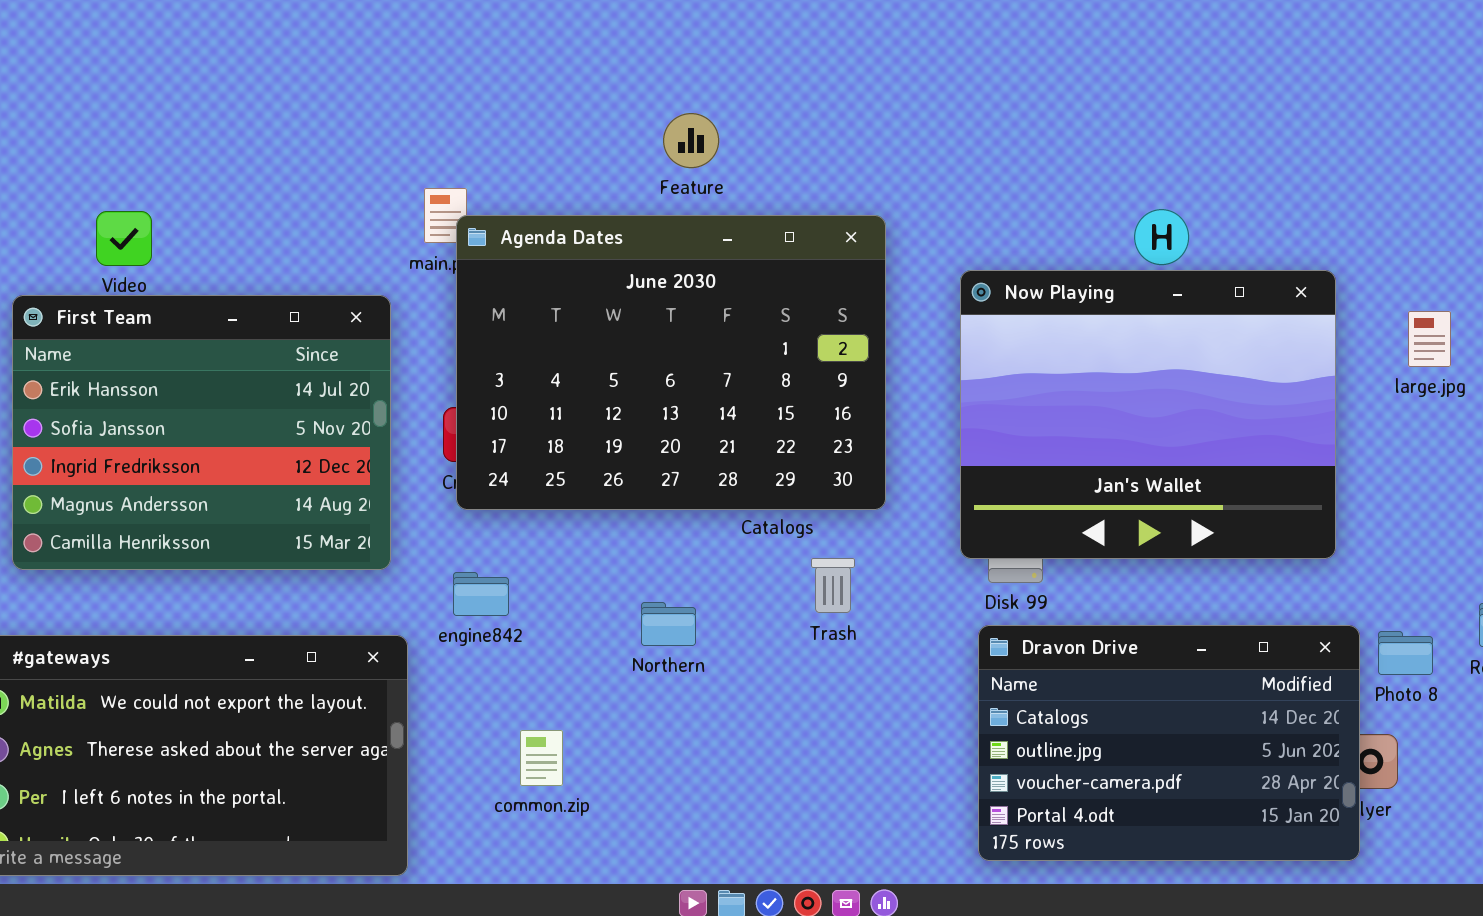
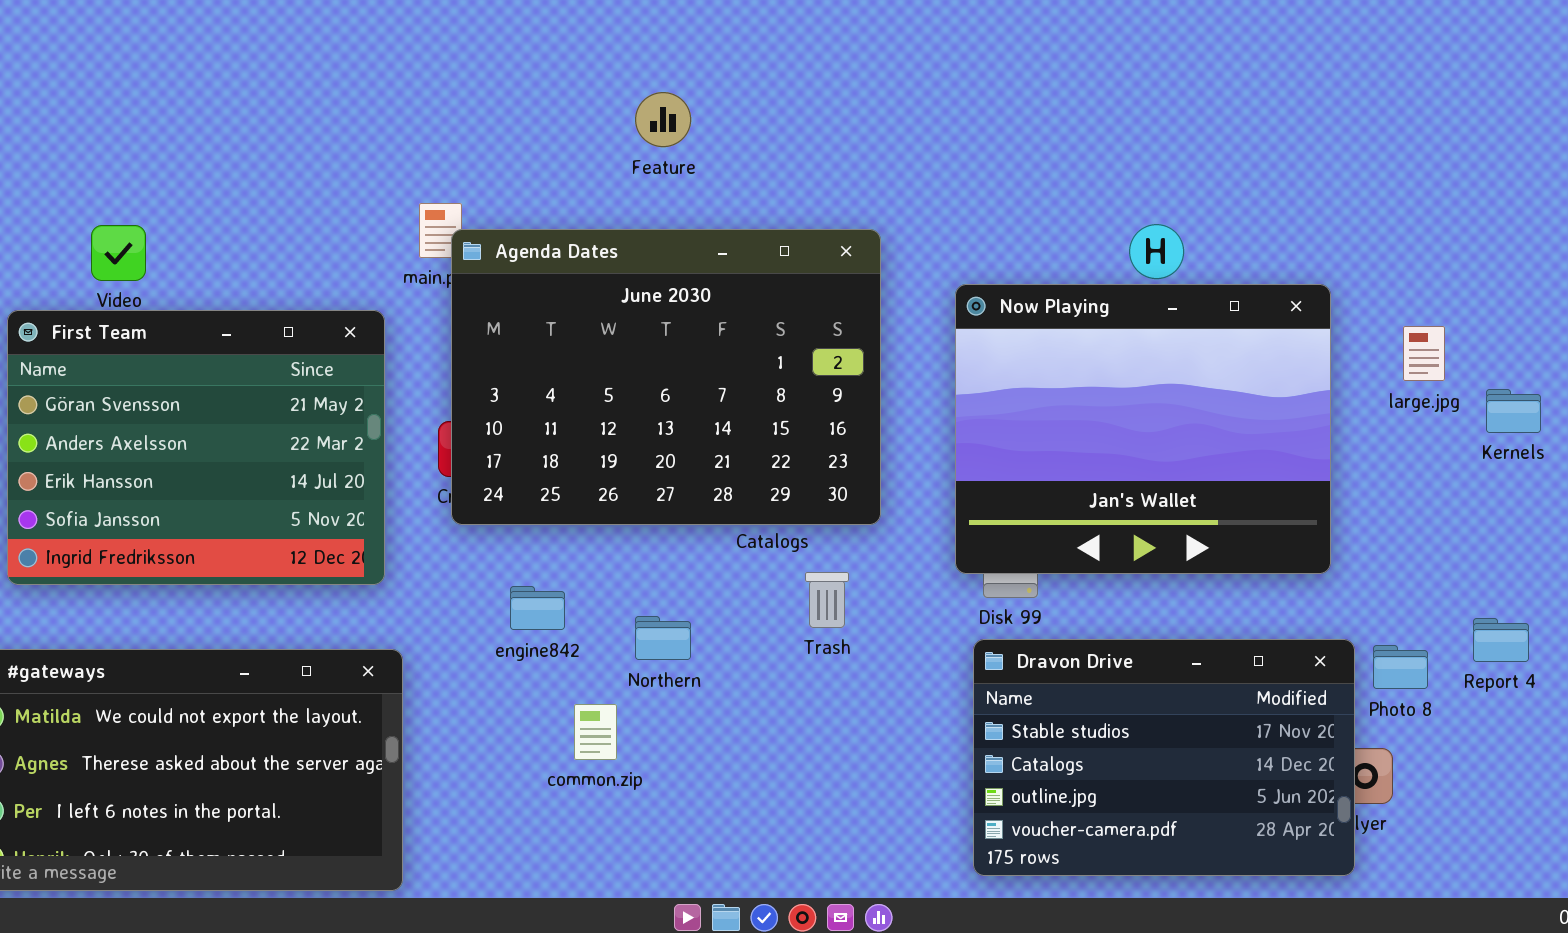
Feature: [663,113,719,168] -> [635,92,691,147], moved
First Team: [12,295,391,570] -> [7,310,385,585], scrolled up 2 rows
engine842: [453,572,509,616] -> [510,586,565,630], moved
Dravon Drive: [978,625,1360,861] -> [973,639,1355,876], scrolled up 1 row
common.zip: [520,730,563,786] -> [574,704,617,760], moved

